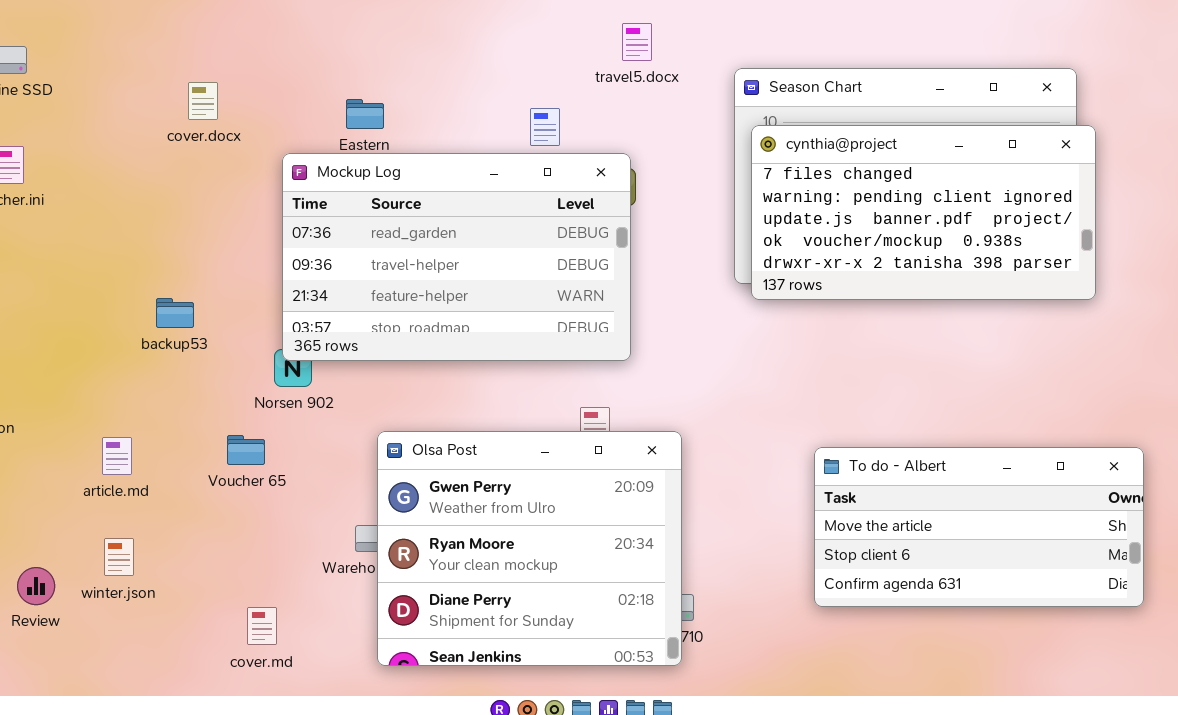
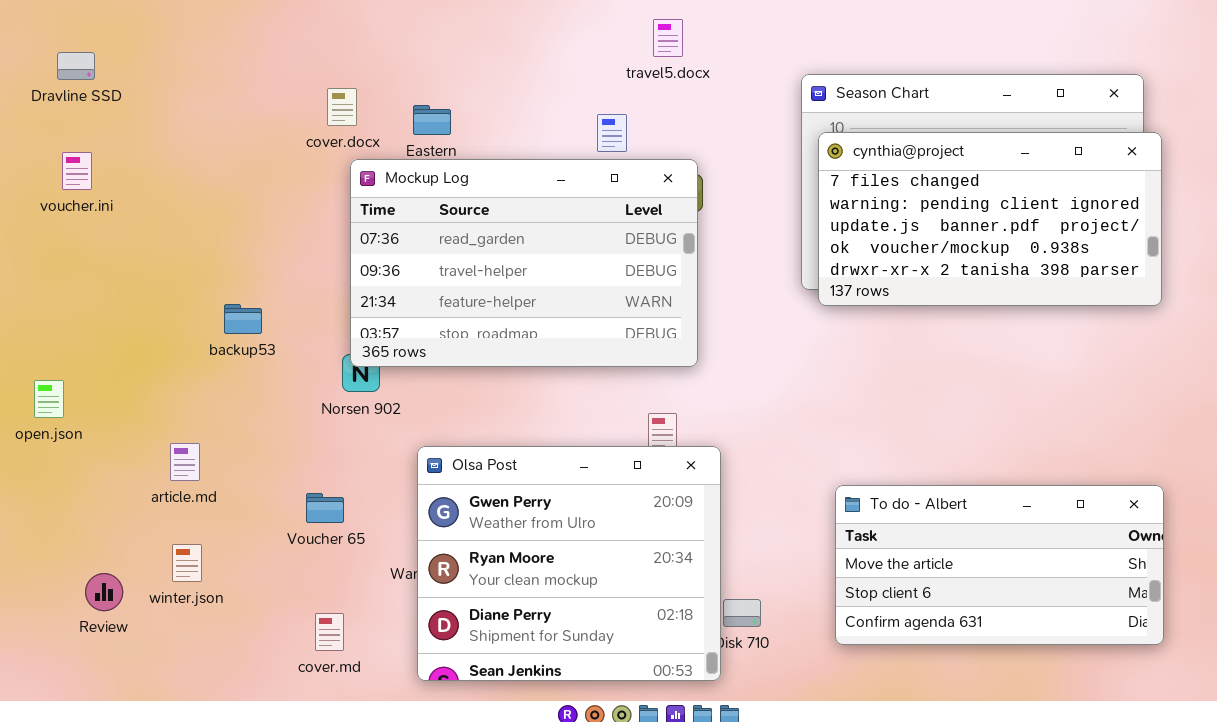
travel5.docx: [622,23,652,61] -> [653,19,683,57], moved
cover.docx: [188,82,218,120] -> [327,88,357,126], moved
Olsa Post: [377,431,682,666] -> [417,446,721,681], moved
Voucher 65: [227,435,265,465] -> [306,493,344,523], moved
To do - Albert: [814,447,1144,607] -> [835,485,1164,645], moved

